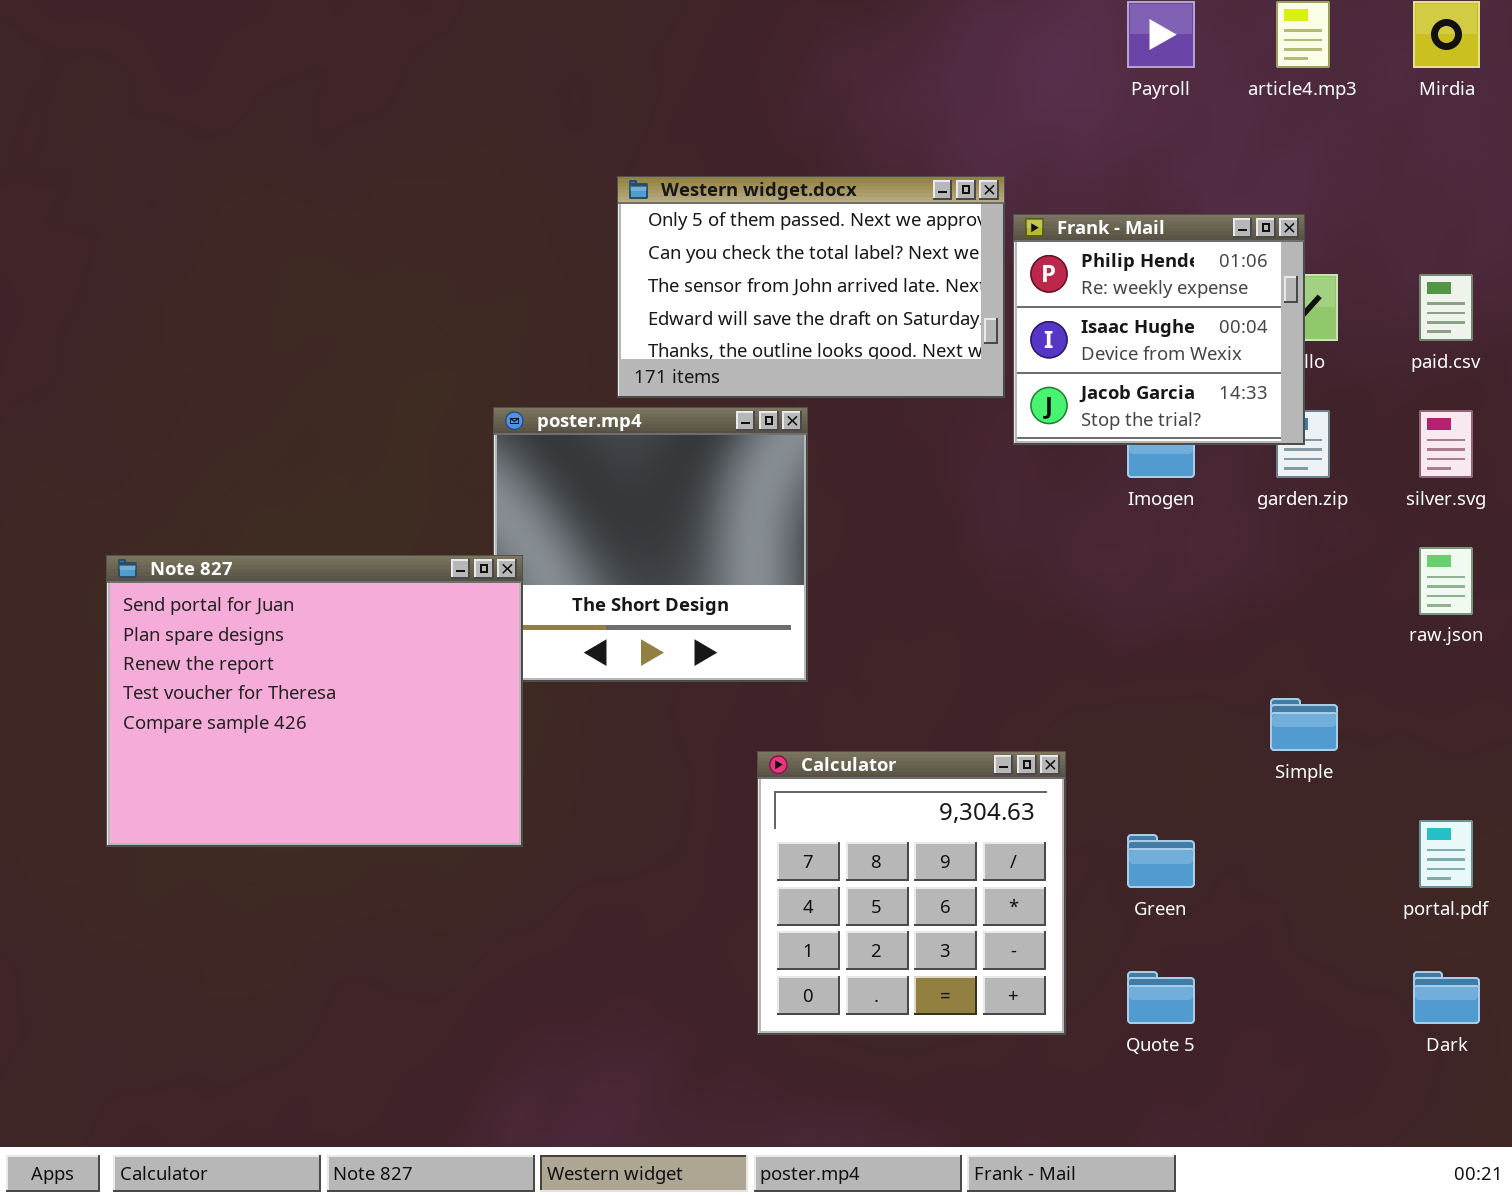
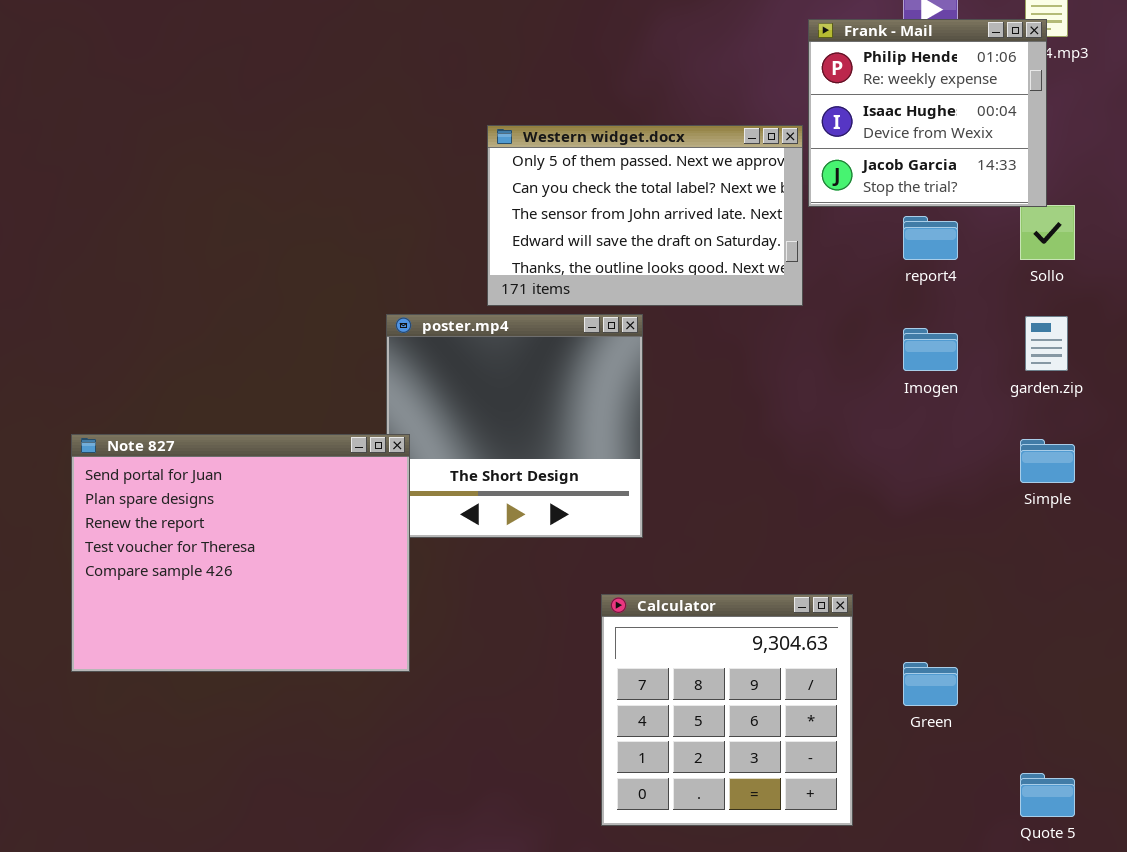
Frank - Mail: [1013,214,1305,445] -> [808,19,1047,207], moved
Simple: [1270,698,1338,751] -> [1020,439,1075,483], moved
Quote 5: [1127,971,1195,1024] -> [1020,773,1075,817], moved

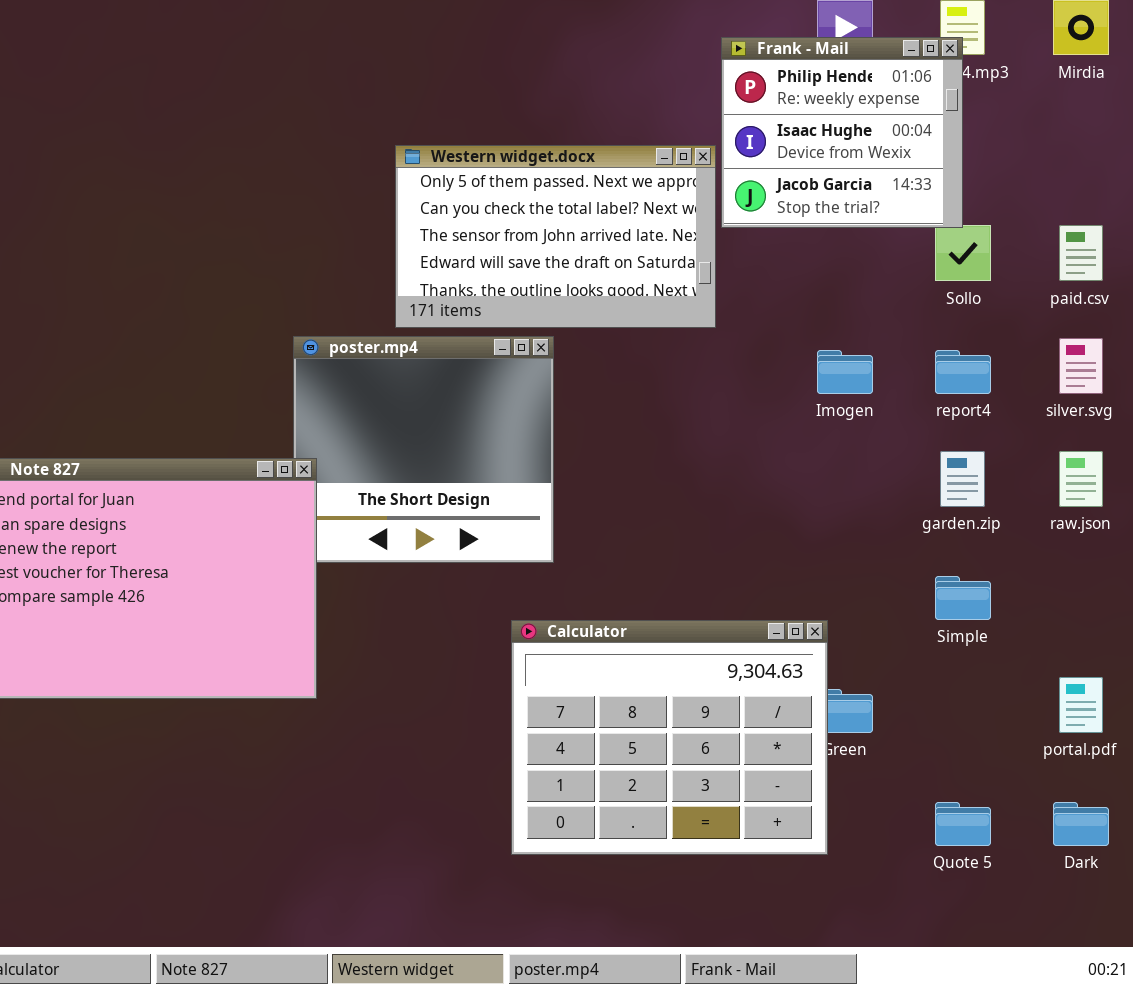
report4: [903,216,958,260] -> [935,350,991,394], moved
garden.zip: [1025,316,1068,371] -> [940,451,985,507], moved
Simple: [1020,439,1075,483] -> [935,576,991,620], moved
Calculator: [601,594,853,826] -> [511,620,828,855], resized

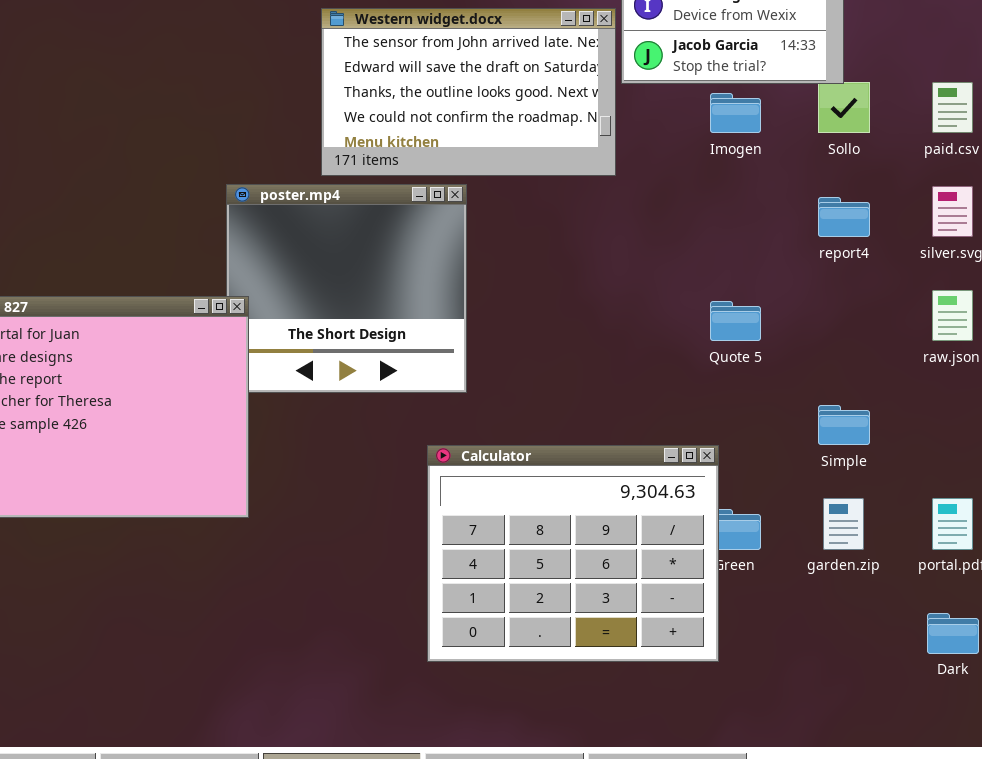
Western widget.docx: [395,145,716,328] -> [321,8,616,176], scrolled down 2 rows
Imogen: [817,350,873,394] -> [710,93,761,133], moved
garden.zip: [940,451,985,507] -> [823,498,864,550], moved
Quote 5: [935,802,991,846] -> [710,301,761,341], moved

